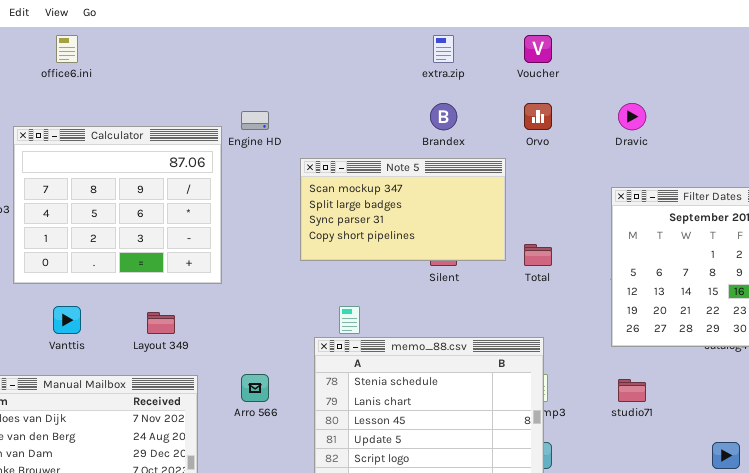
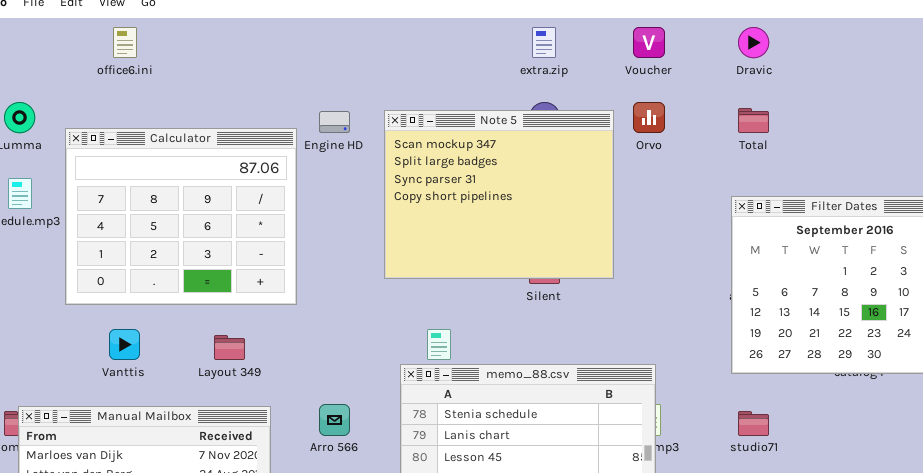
Dravic: [618,103,646,130] -> [738,27,769,58], moved
Note 5: [300,158,506,261] -> [384,110,614,279], resized
Total: [524,244,552,266] -> [738,108,769,133], moved

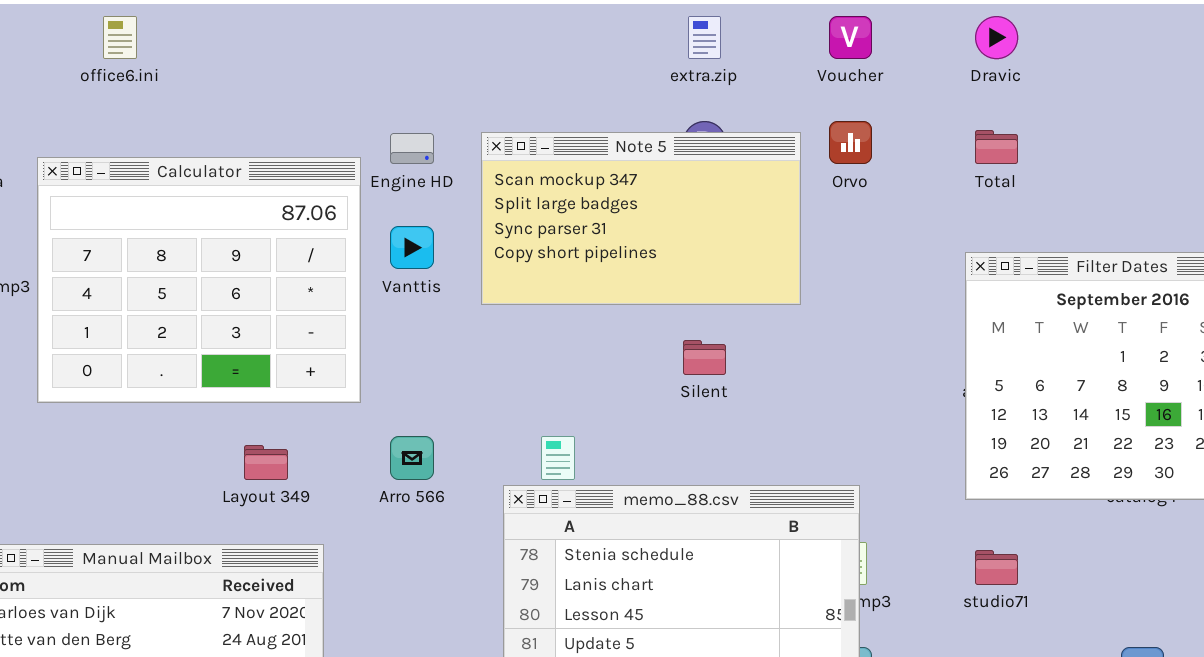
Note 5: [384,110,614,279] -> [481,132,801,305], resized
Vanttis: [109,329,140,360] -> [390,226,434,269], moved
Arro 566: [319,404,350,436] -> [390,436,434,480], moved

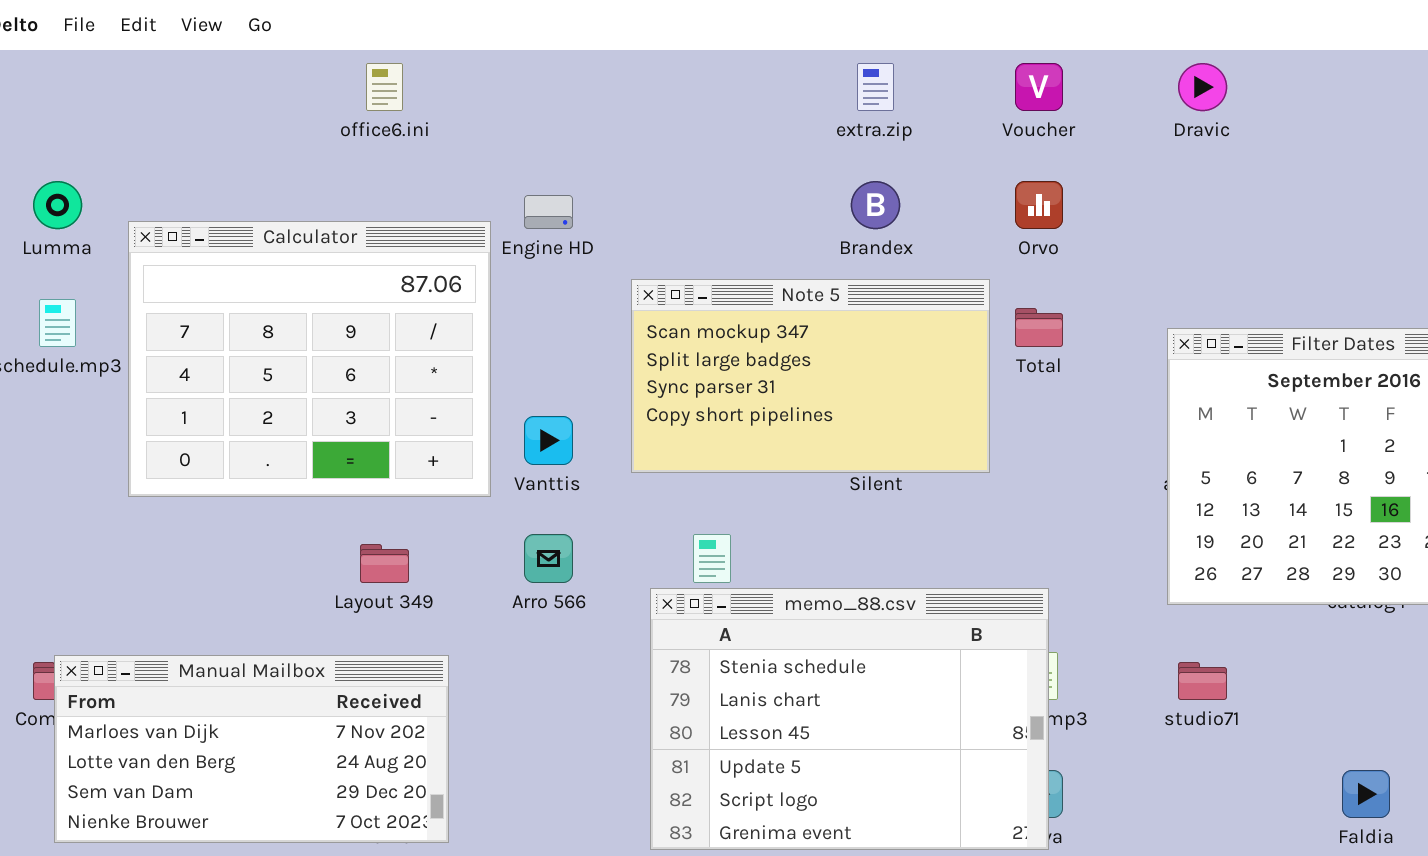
office6.ini: [103,16,137,59] -> [366,63,403,111], moved
Total: [975,130,1018,164] -> [1015,308,1063,347], moved
Note 5: [481,132,801,305] -> [631,279,990,473], moved
Vanttis: [390,226,434,269] -> [524,416,573,465], moved

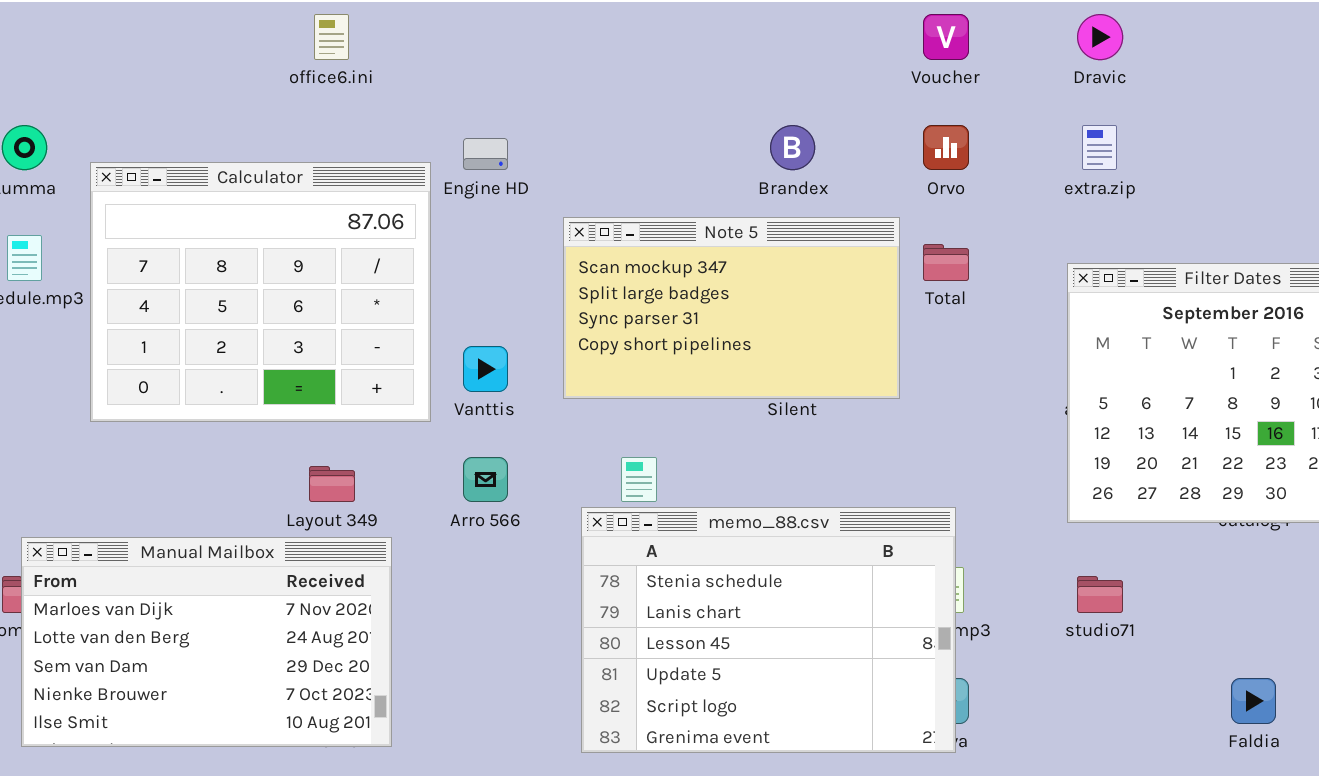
extra.zip: [857,63,894,111] -> [1082,125,1117,170], moved
Manual Mailbox: [54,655,449,843] -> [21,537,392,747], resized

